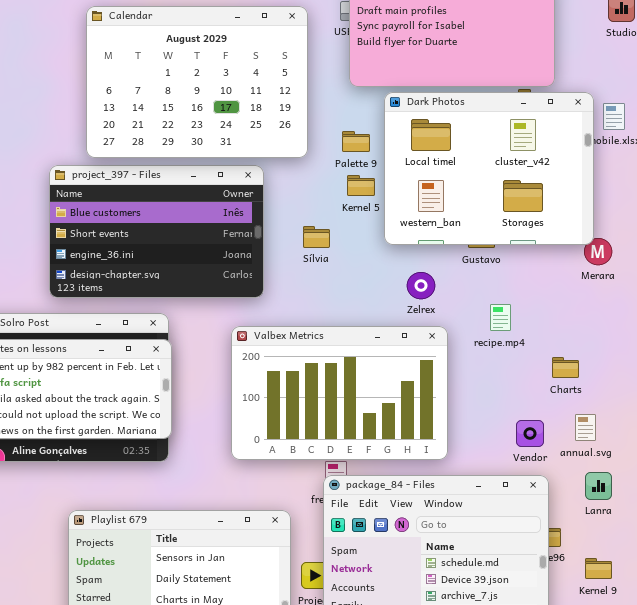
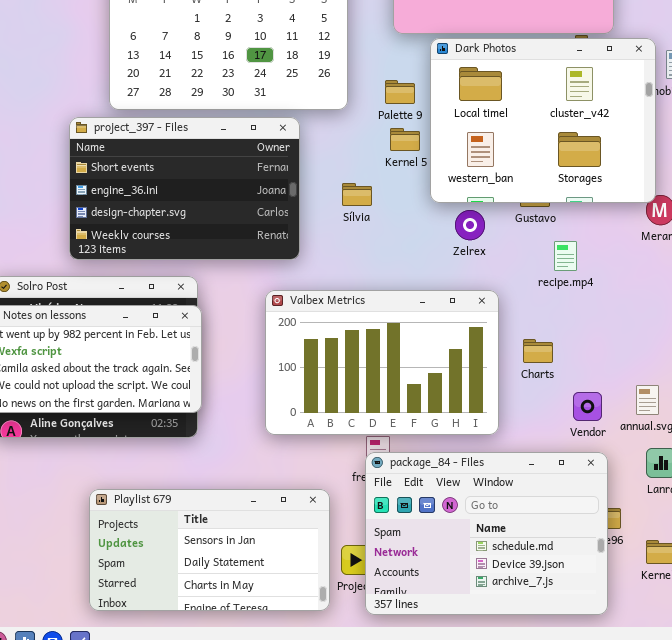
project_397 - Files: [49,165,264,298] -> [69,117,300,260], scrolled down 1 row
Zelrex: [407,272,435,299] -> [455,210,485,240], moved
recipe.mp4: [490,304,511,331] -> [554,241,577,271], moved
Charts: [552,357,579,378] -> [523,339,553,363], moved

